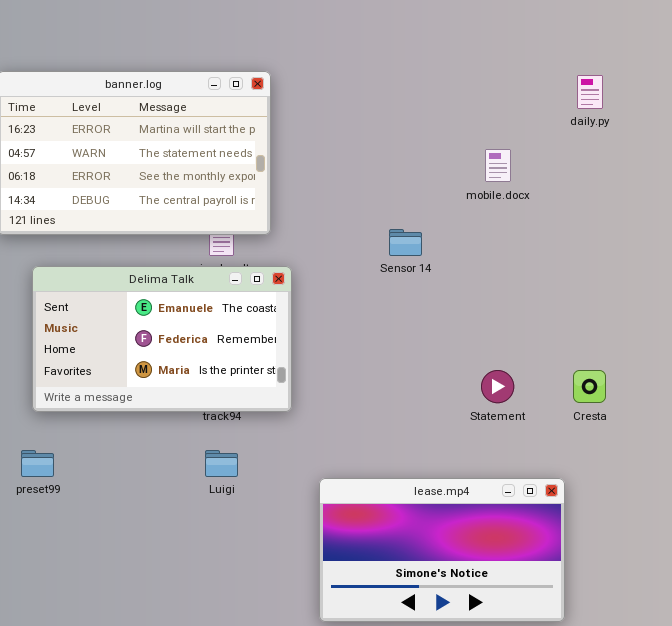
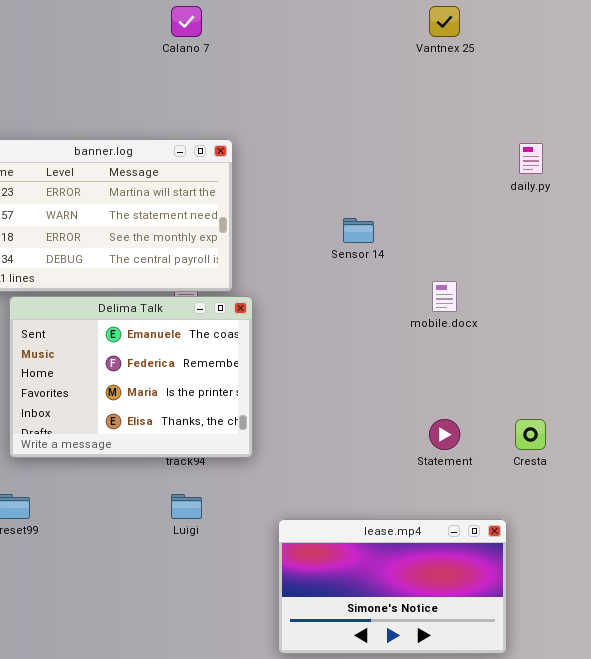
mobile.docx: [485,149,511,182] -> [432,281,457,312], moved
Sensor 14: [389,229,422,256] -> [343,218,374,243], moved
Delima Talk: [32,266,292,412] -> [9,296,253,458], resized

